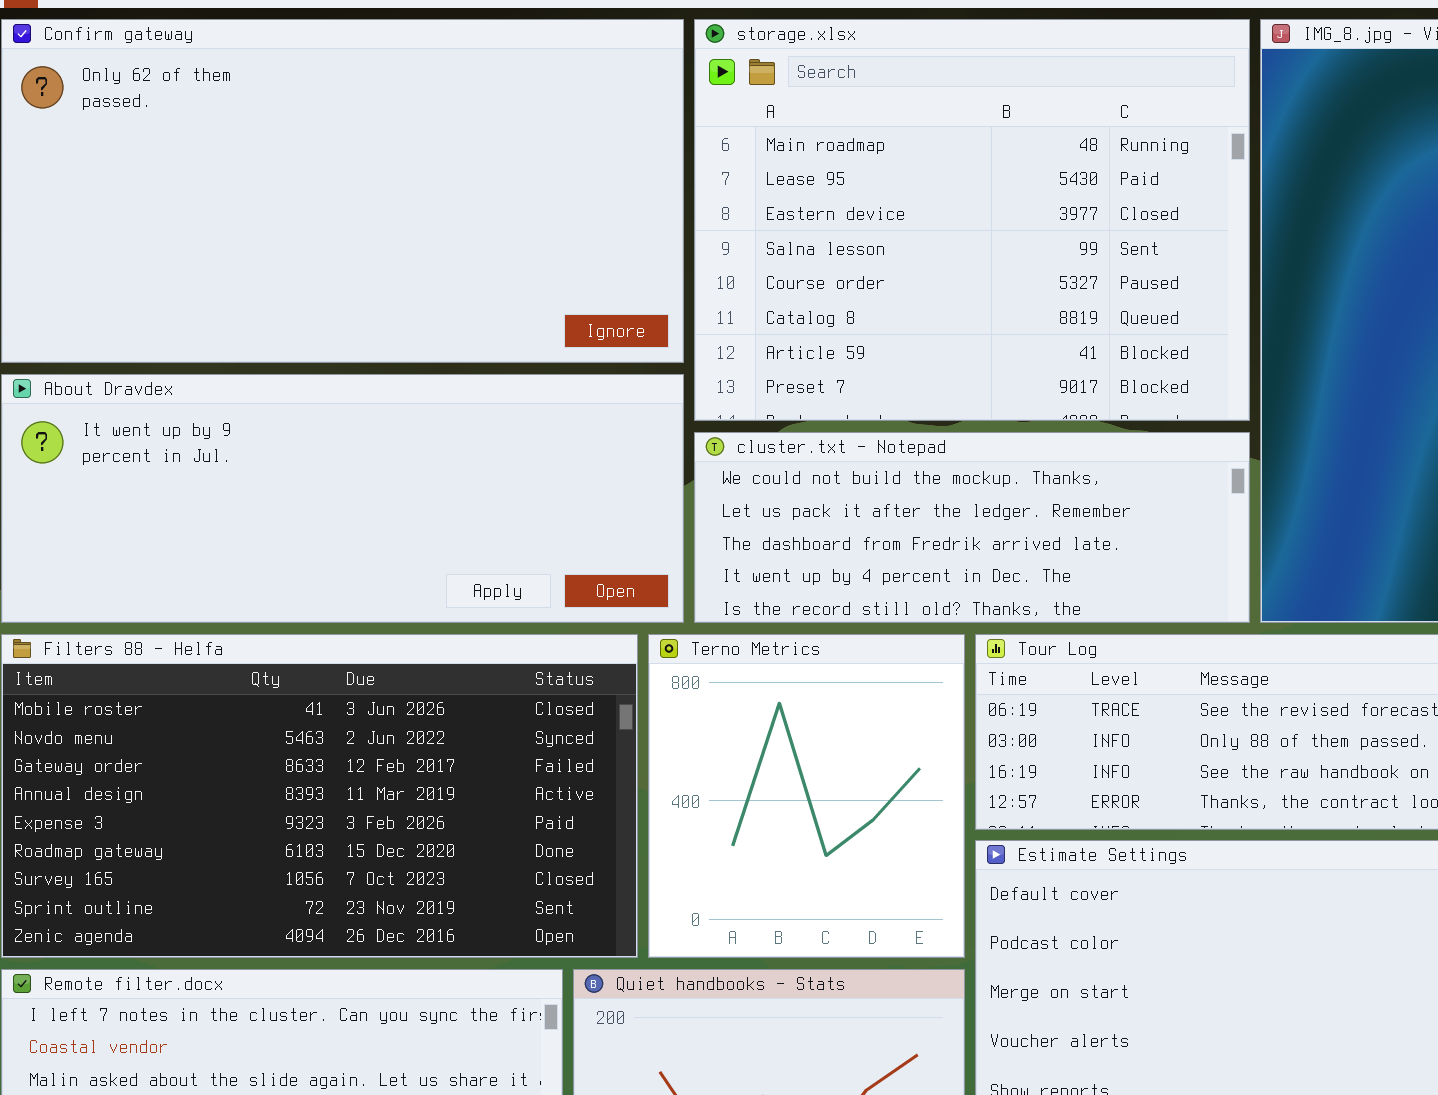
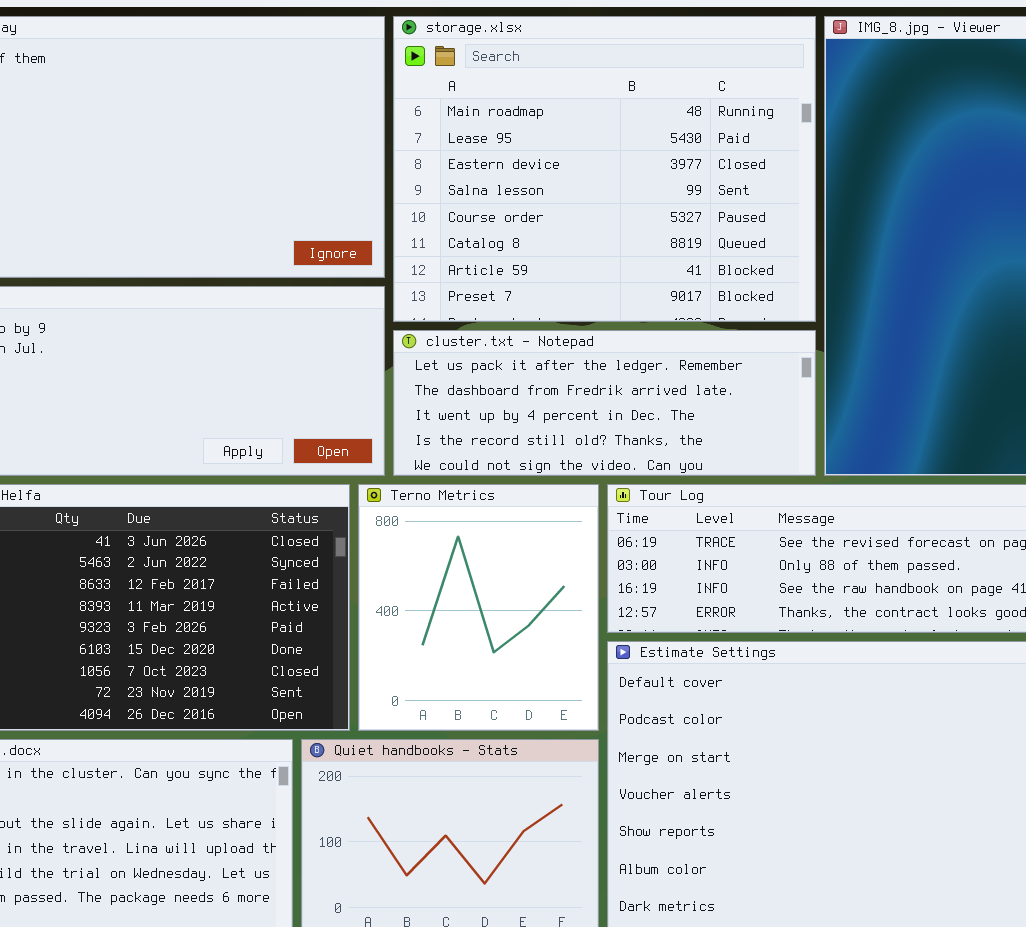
cluster.txt - Notepad: [694,432,1250,623] -> [393,330,816,476], scrolled down 1 row

